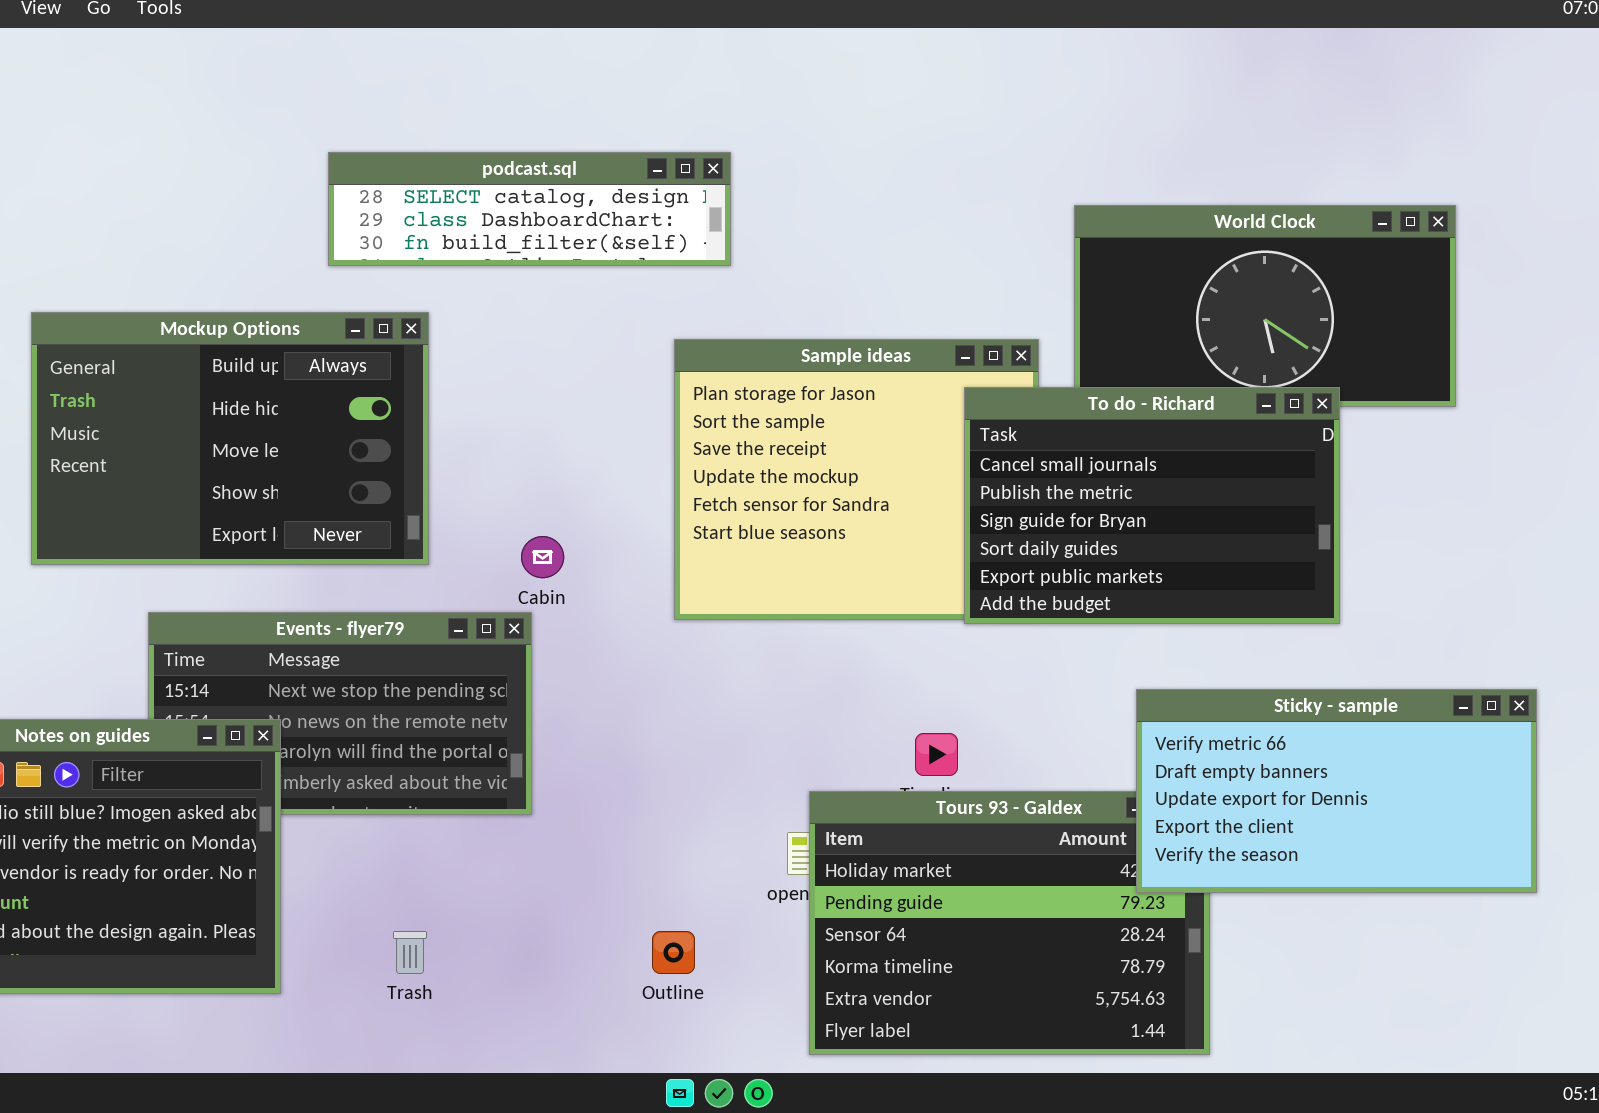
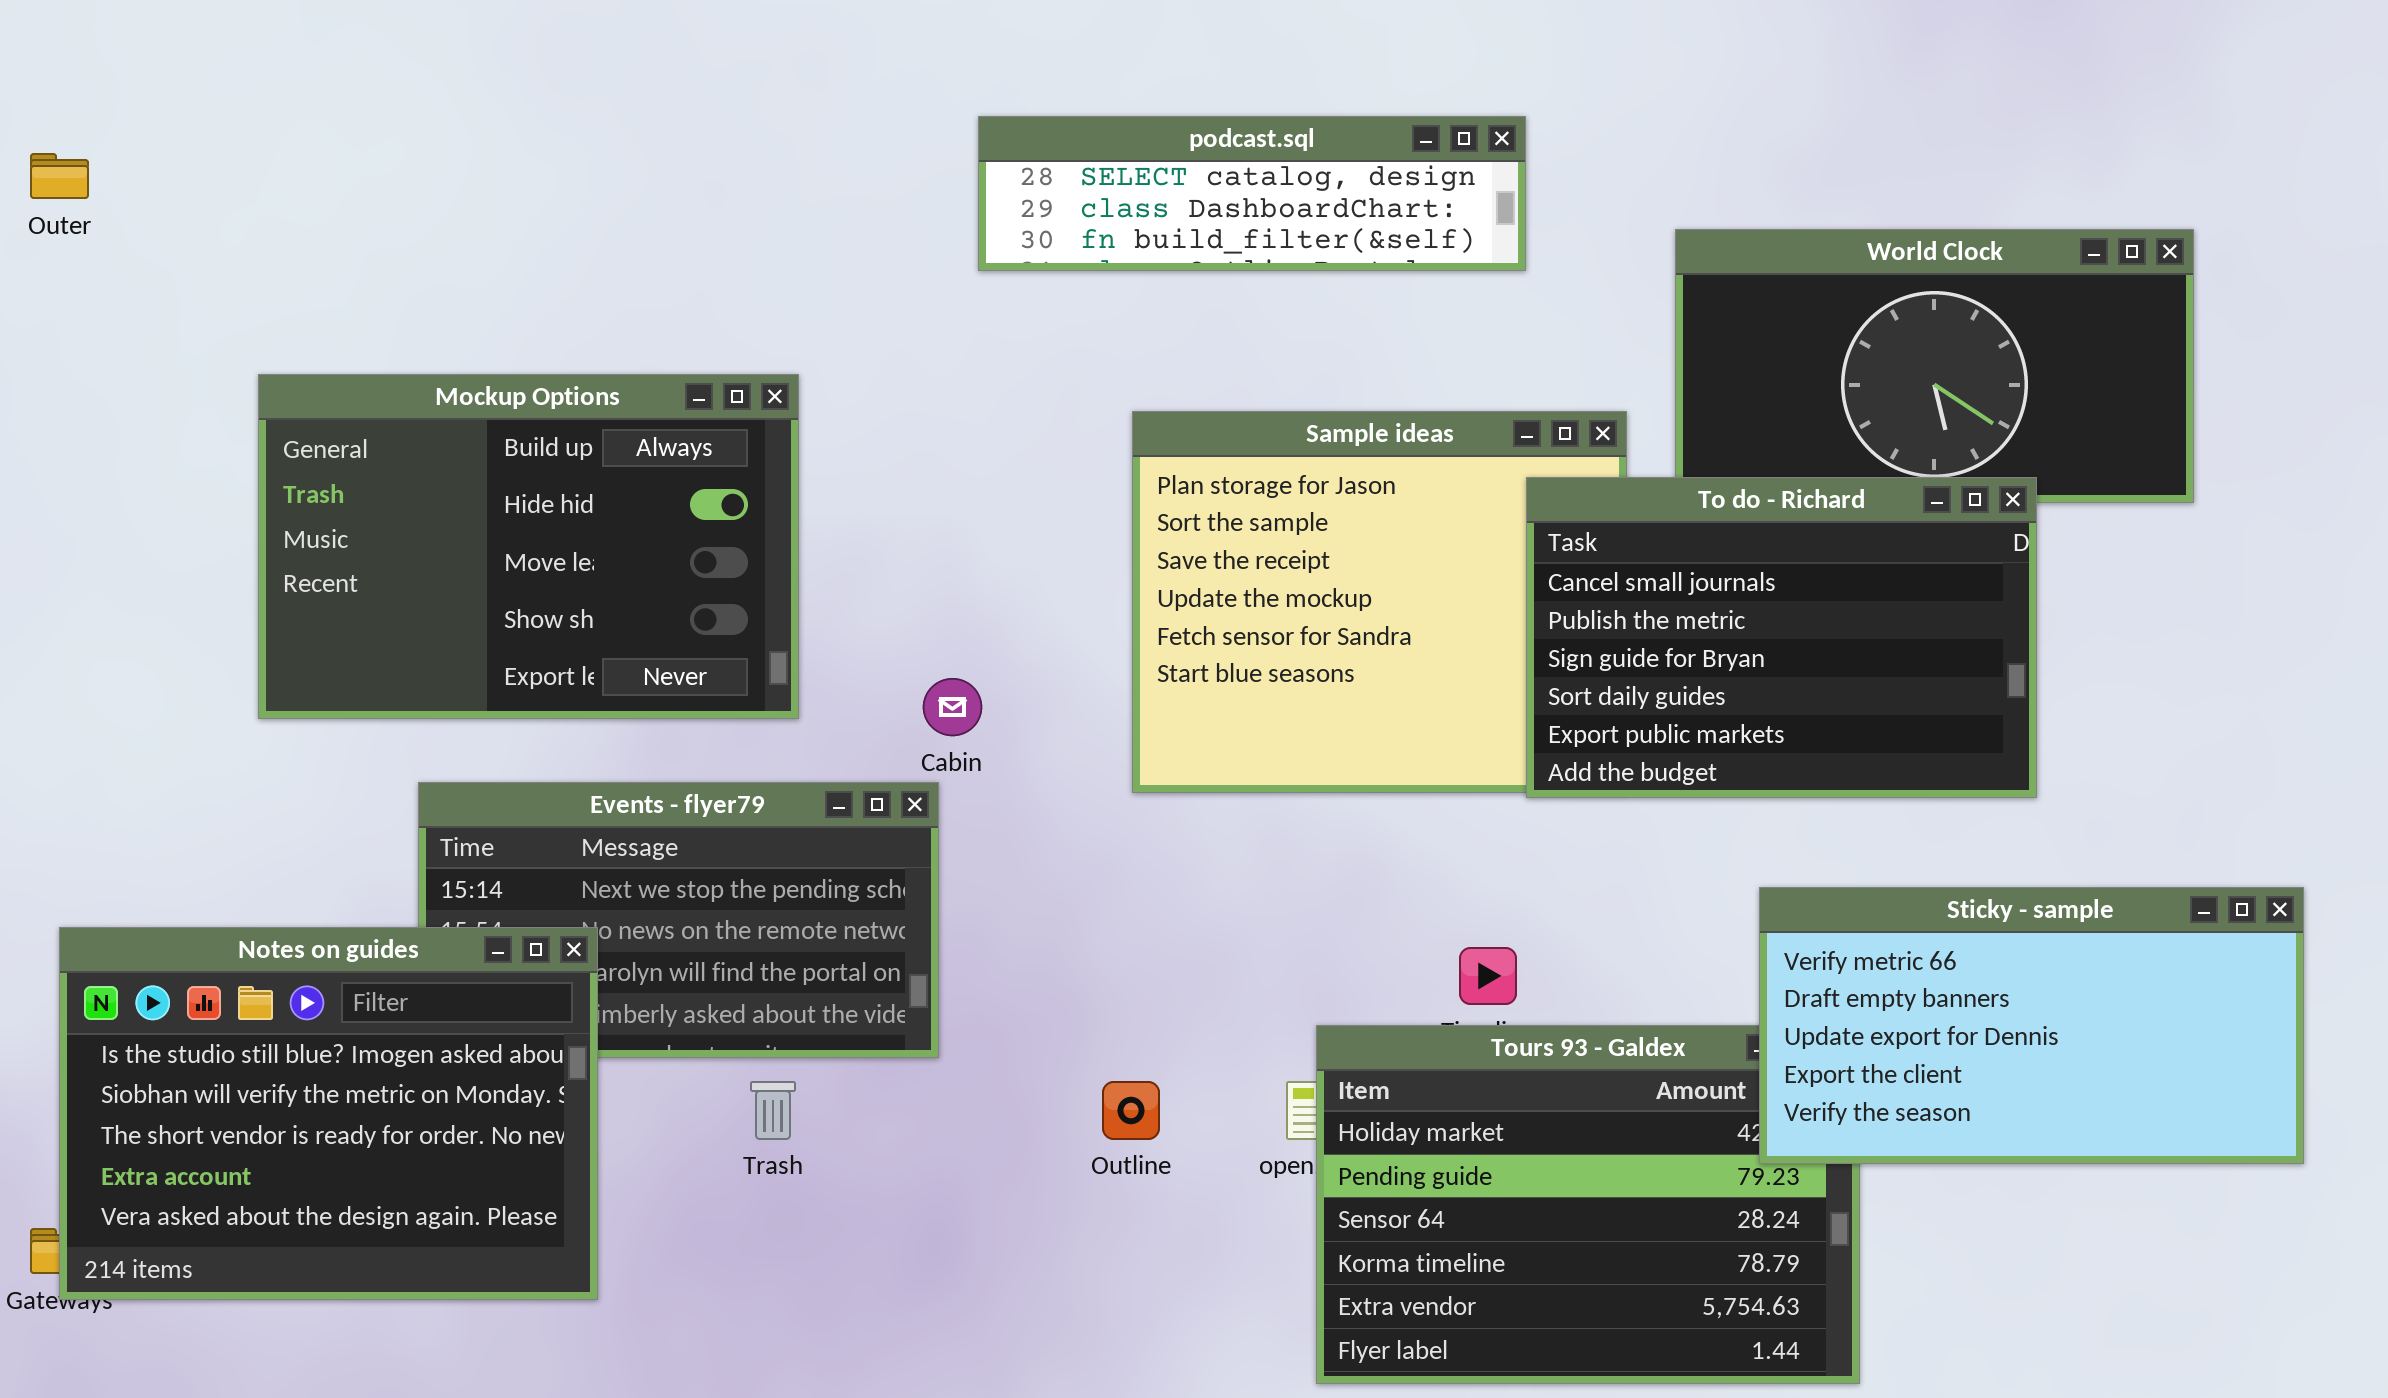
podcast.sql: [328,152,731,266] -> [978,116,1526,271], moved
Trash: [393,931,427,974] -> [750,1081,796,1140], moved
Outline: [652,931,695,974] -> [1102,1081,1160,1140], moved

